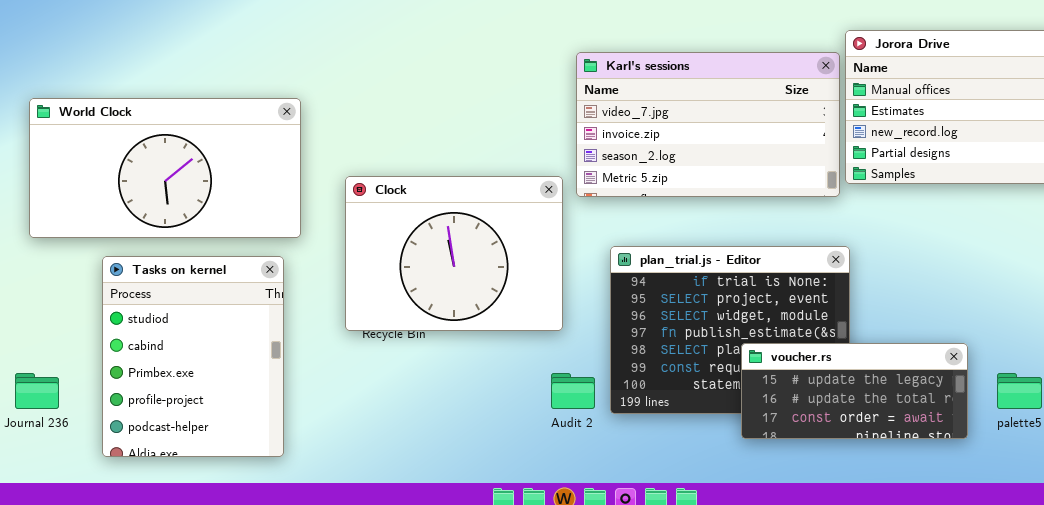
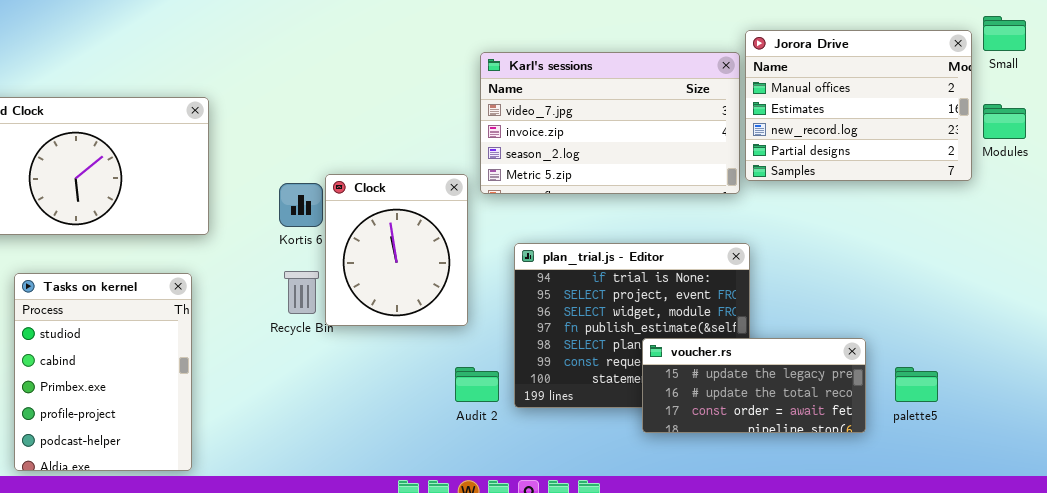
Clock: [345,176,563,331] -> [325,174,468,326], resized
Tasks on kernel: [102,256,284,457] -> [14,273,192,471], moved

